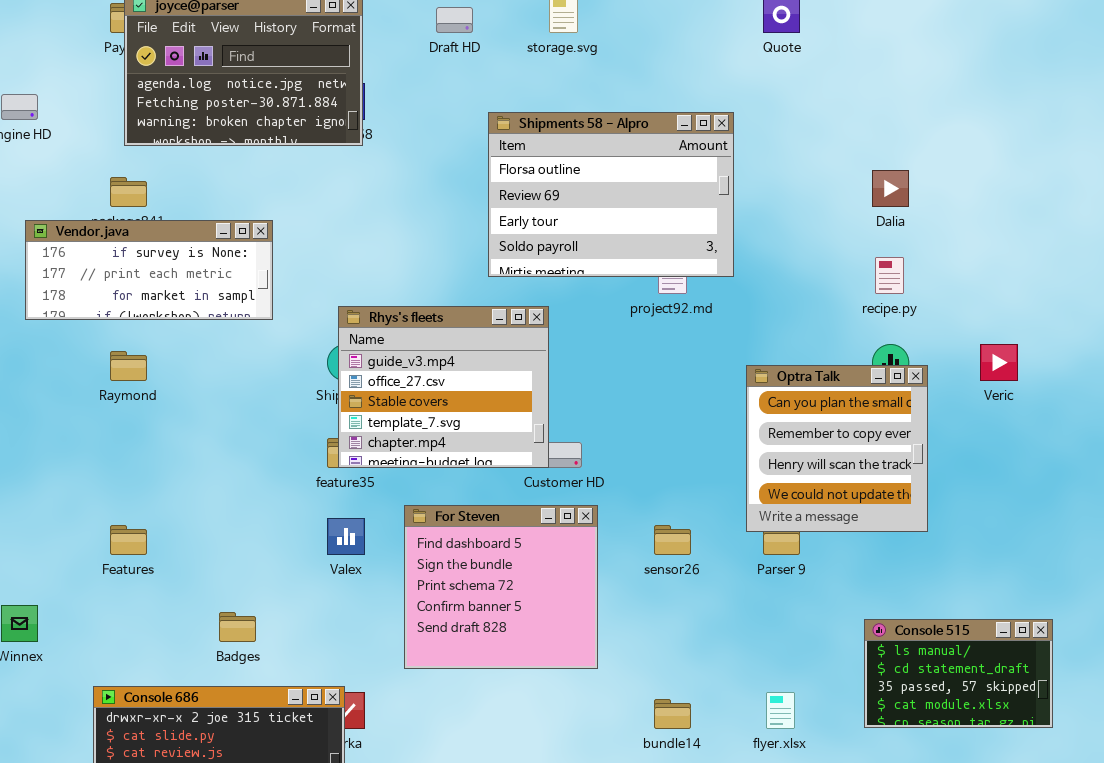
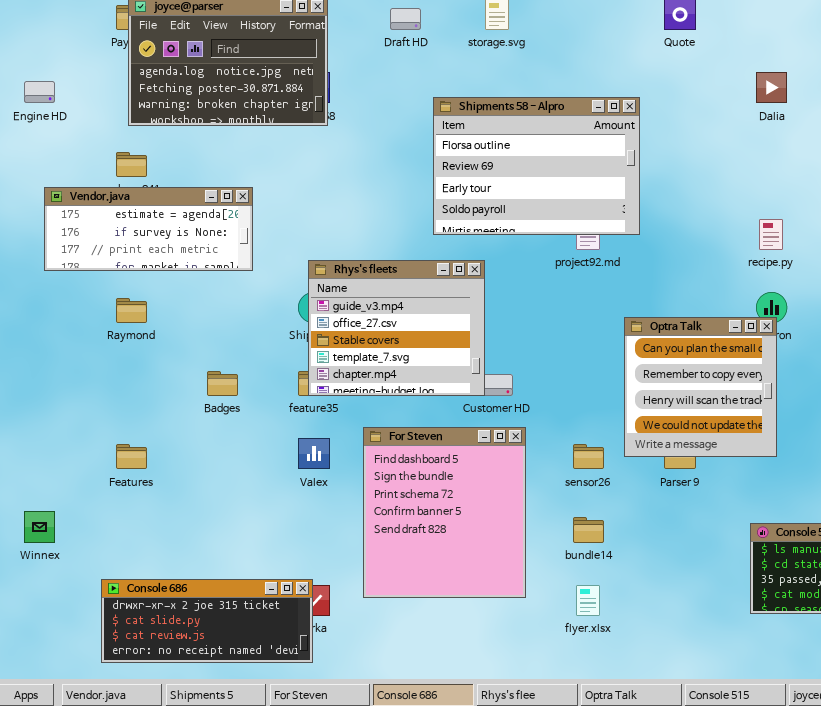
Dalia: [872,170,909,207] -> [756,72,787,103], moved
Vendor.java: [25,220,273,320] -> [44,187,253,271], scrolled up 1 row
Optra Talk: [746,365,928,532] -> [624,317,777,457], moved
For Steven: [404,505,598,669] -> [363,427,526,598], resized
Badges: [219,612,256,642] -> [207,371,238,396], moved
flyer.xlsx: [766,692,795,729] -> [576,585,600,616], moved
bundle14: [654,699,691,729] -> [573,517,604,543], moved

